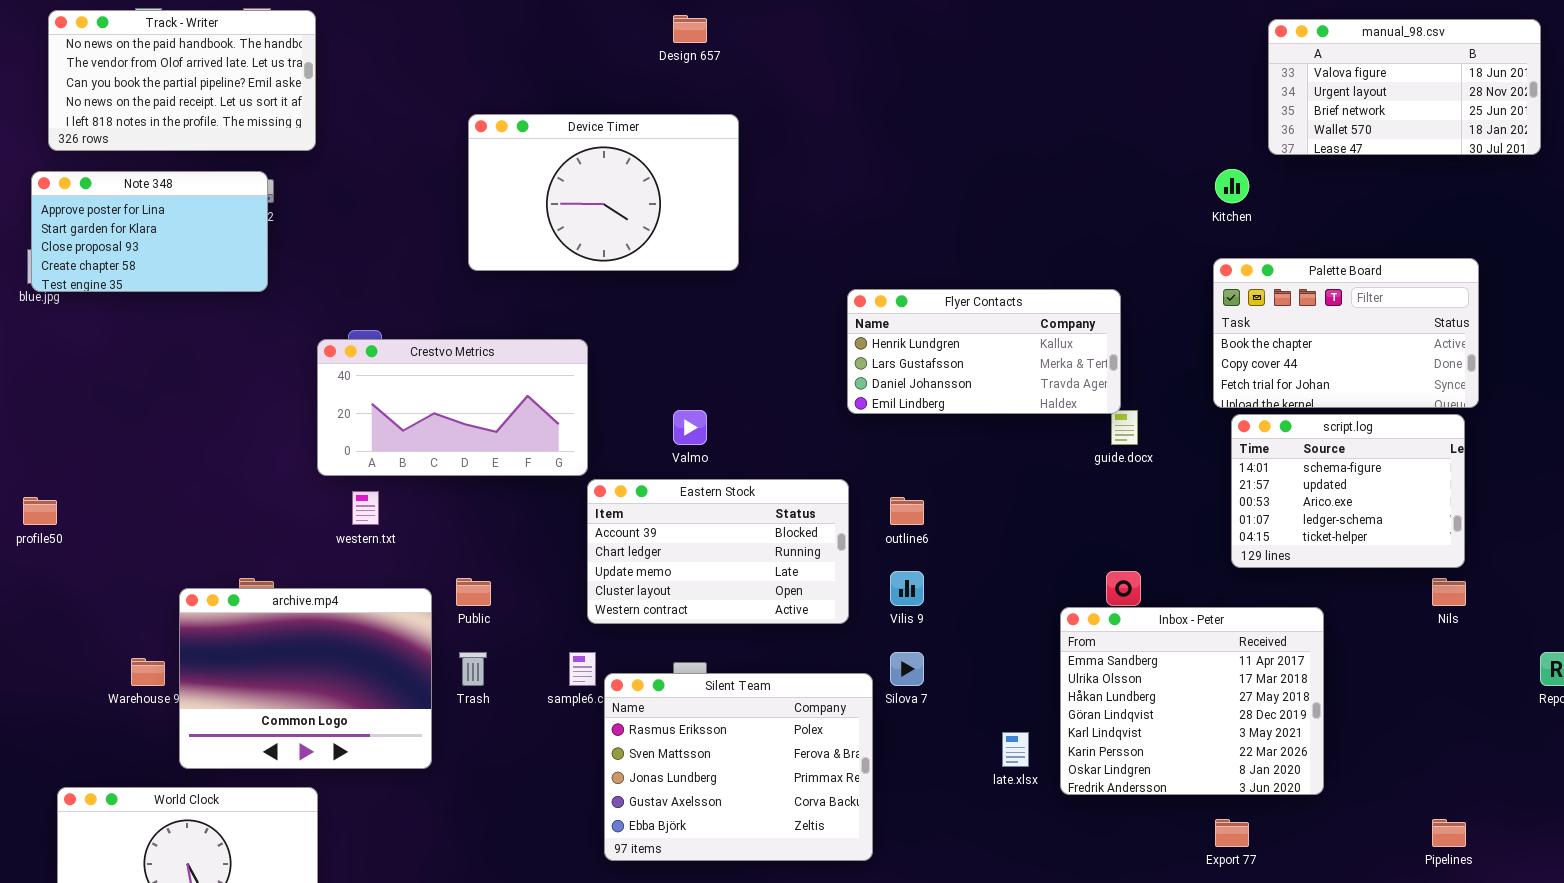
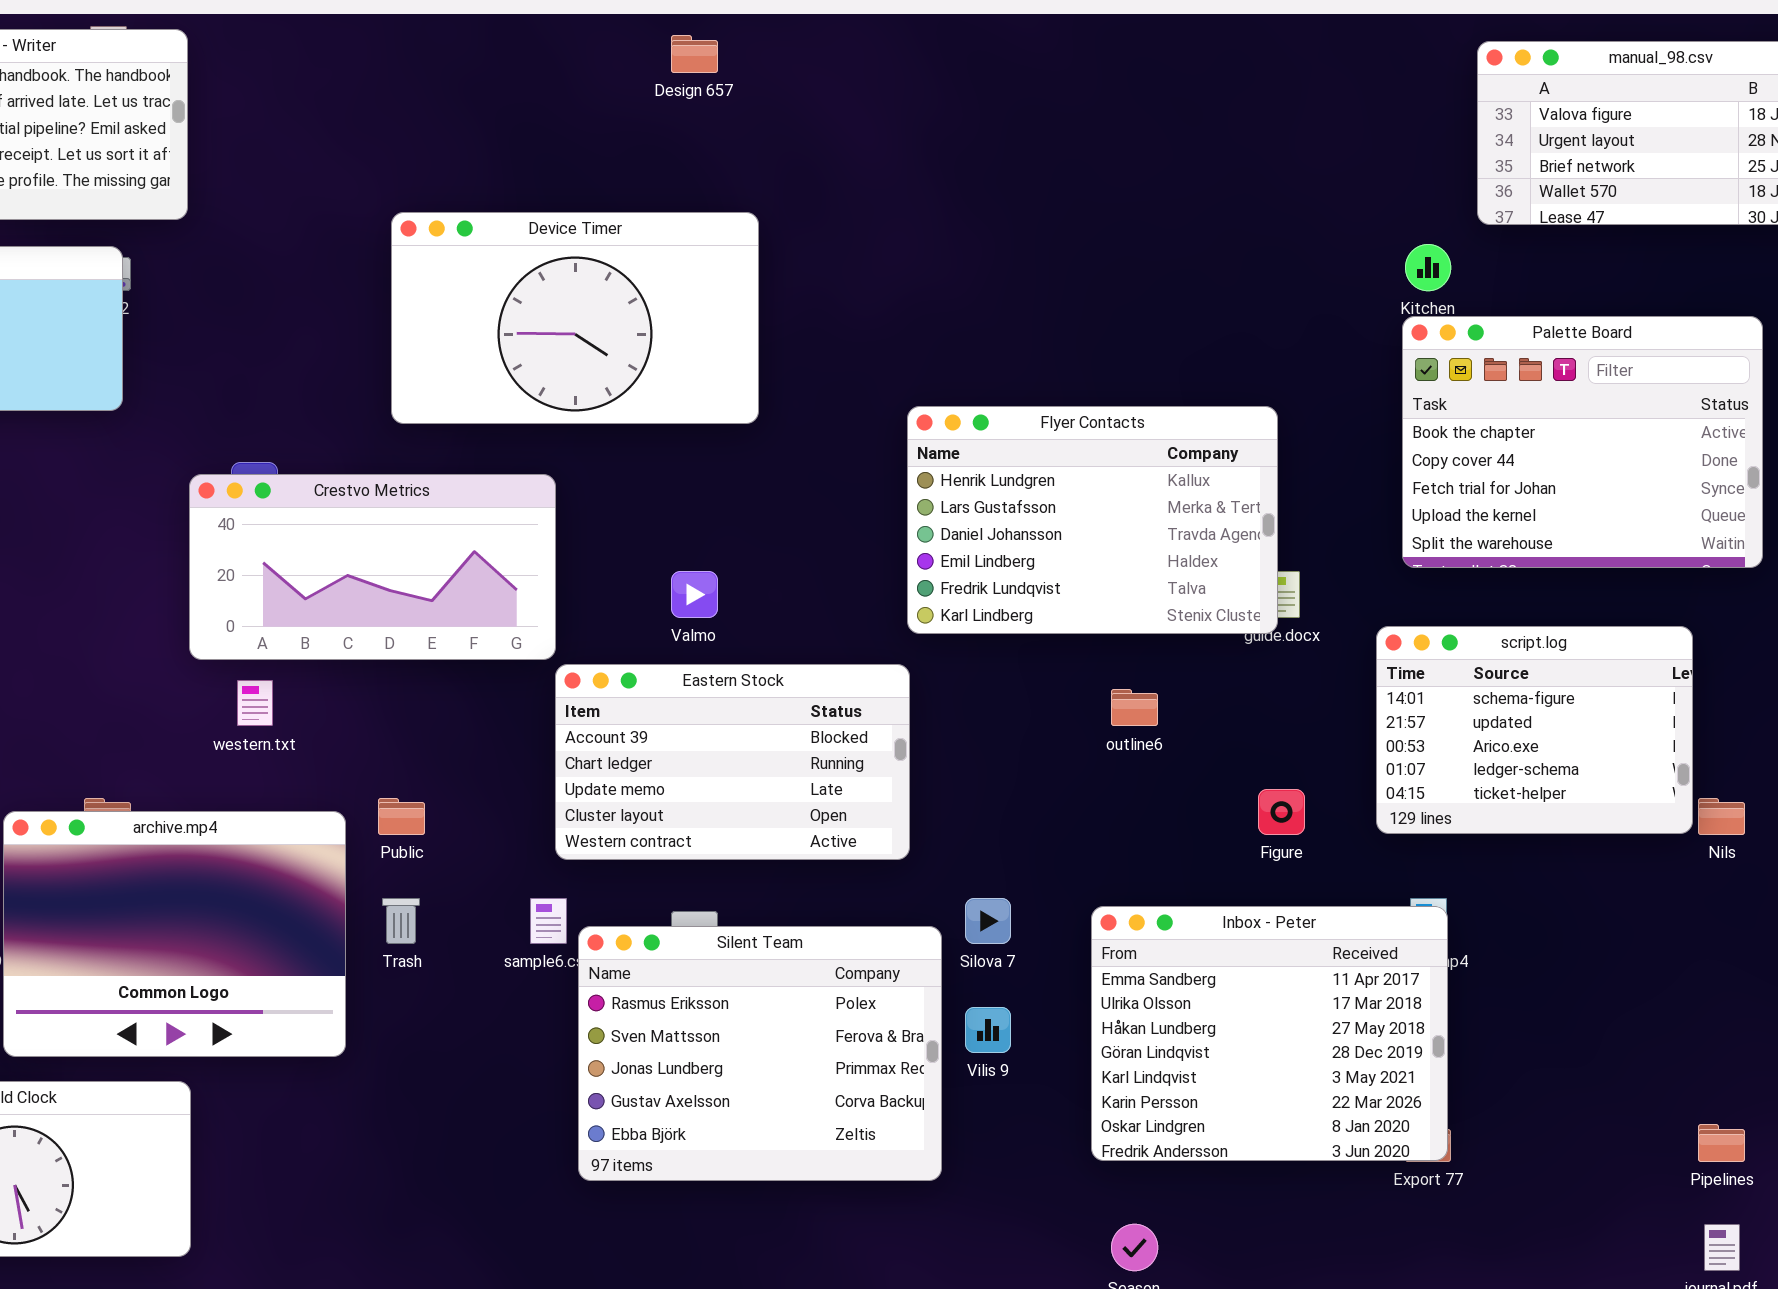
Device Timer: [468,114,739,271] -> [391,212,759,424], moved
Palette Board: [1213,258,1479,408] -> [1402,316,1763,568], resized
Flyer Contacts: [847,289,1121,414] -> [907,406,1278,634], resized
script.log: [1231,414,1465,568] -> [1376,626,1693,834], moved
outline6: [890,497,924,525] -> [1111,689,1158,726], moved
Vilis 9: [890,571,924,606] -> [965,1007,1011,1053], moved
Inbox - Peter: [1060,607,1324,795] -> [1091,906,1448,1161], moved

